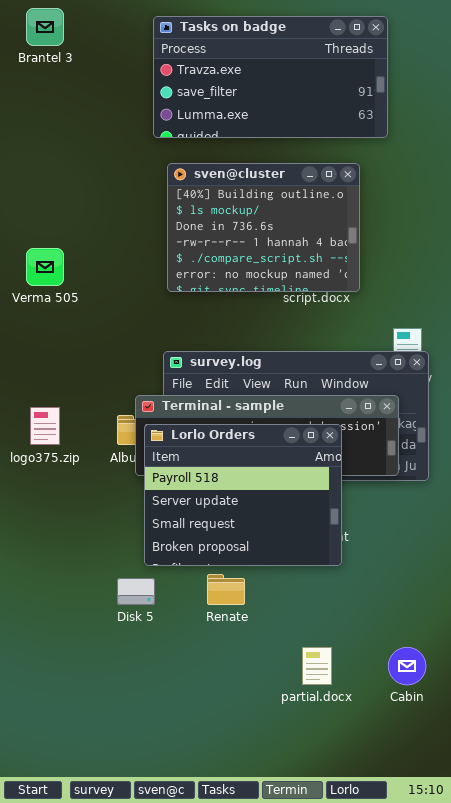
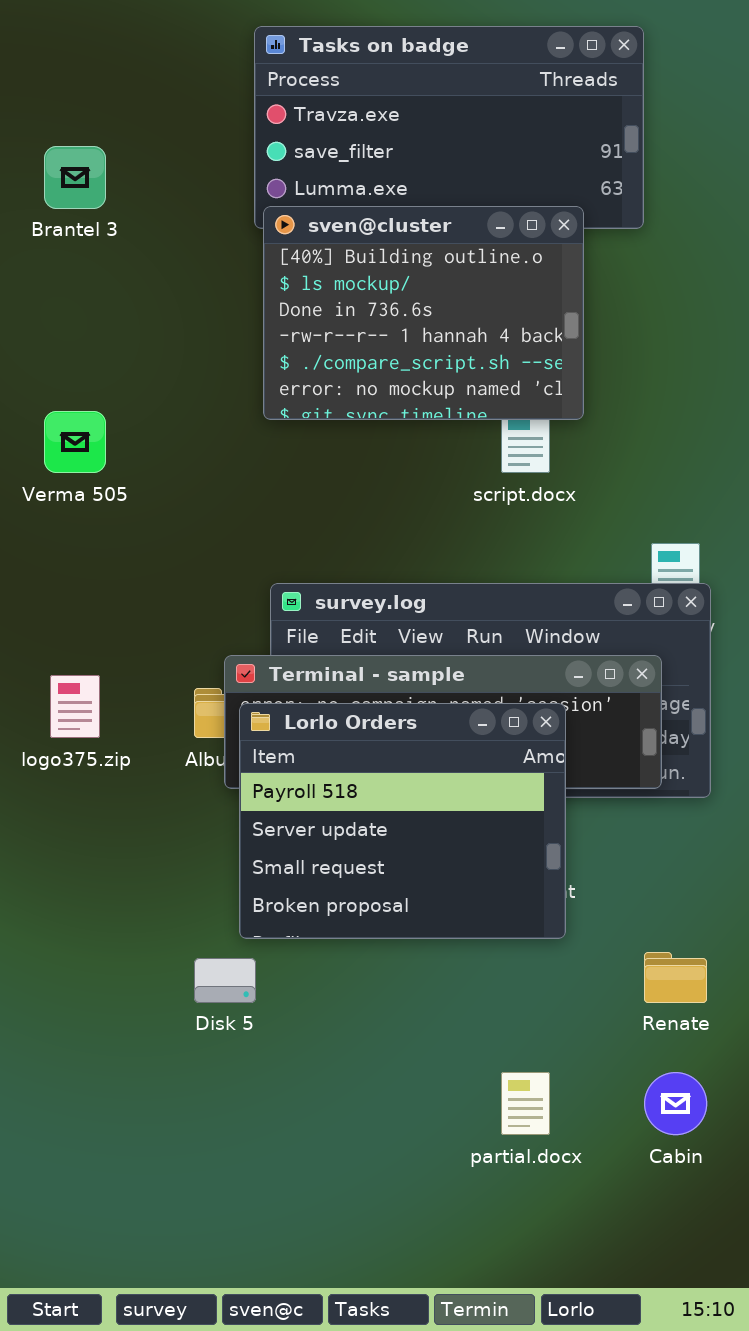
Brantel 3: [26,8,64,46] -> [44,146,106,209], moved
sven@cluster: [167,163,360,292] -> [263,206,584,420], moved
Renate: [207,574,245,605] -> [644,952,707,1003], moved

